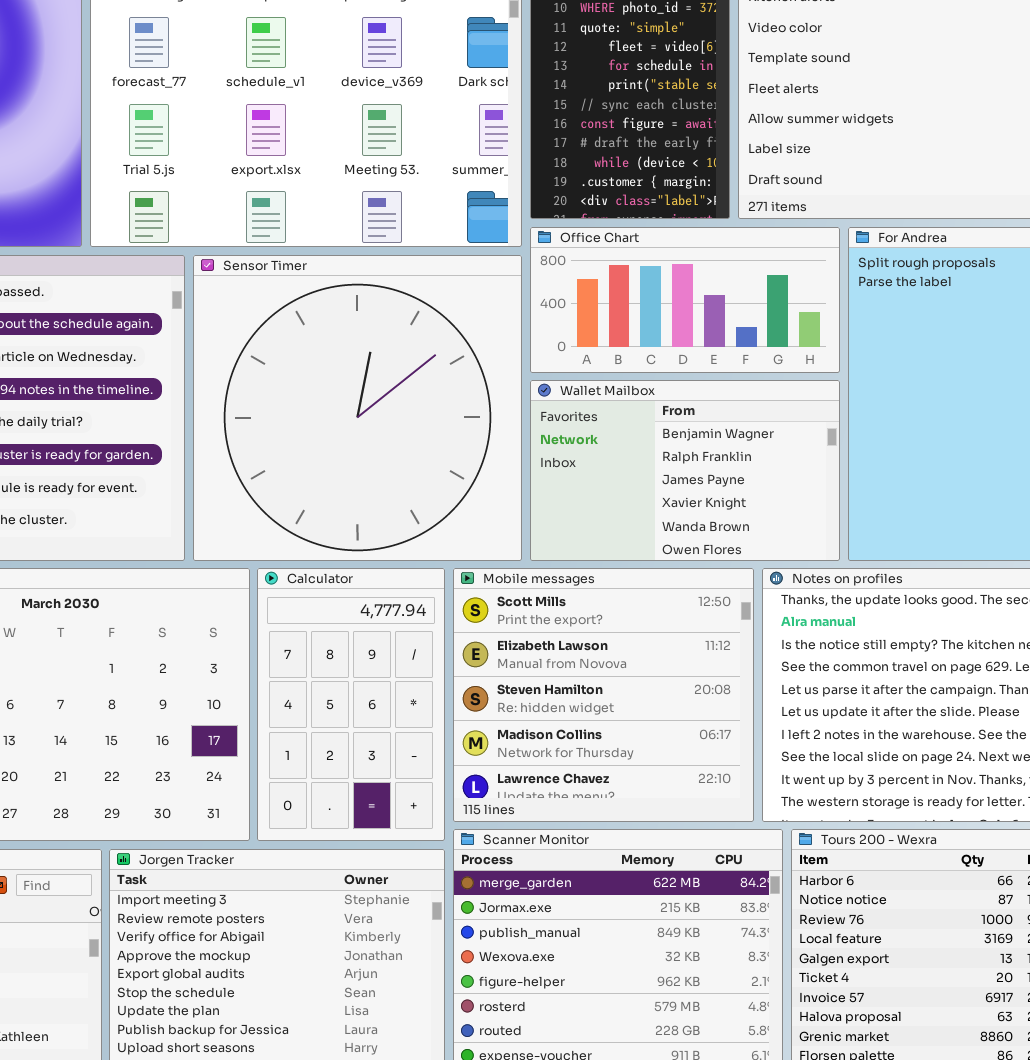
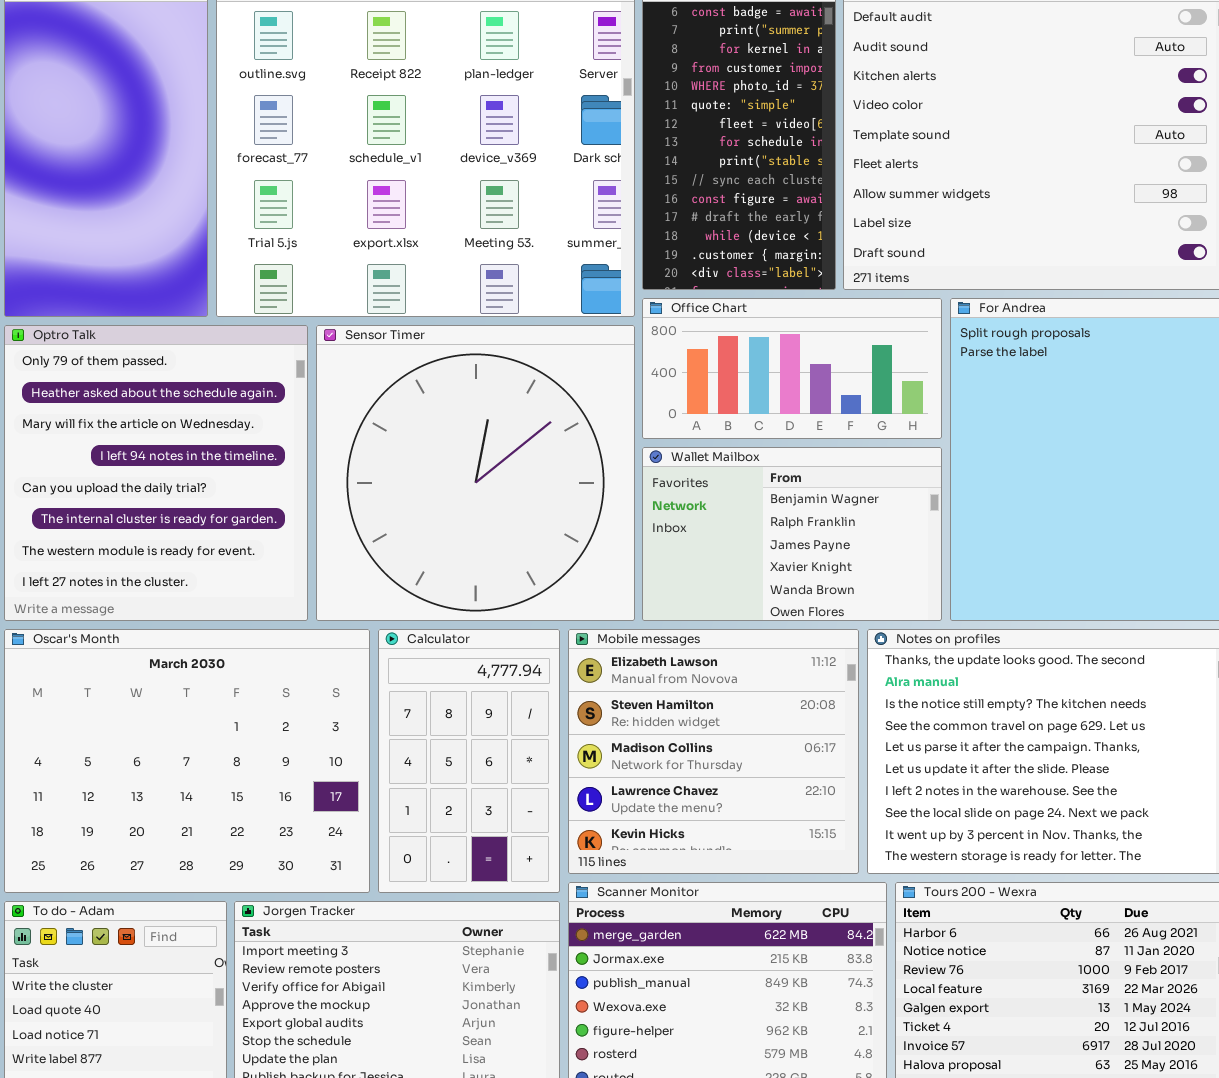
Mobile messages: [453,568,754,822] -> [568,629,859,874], scrolled down 1 row

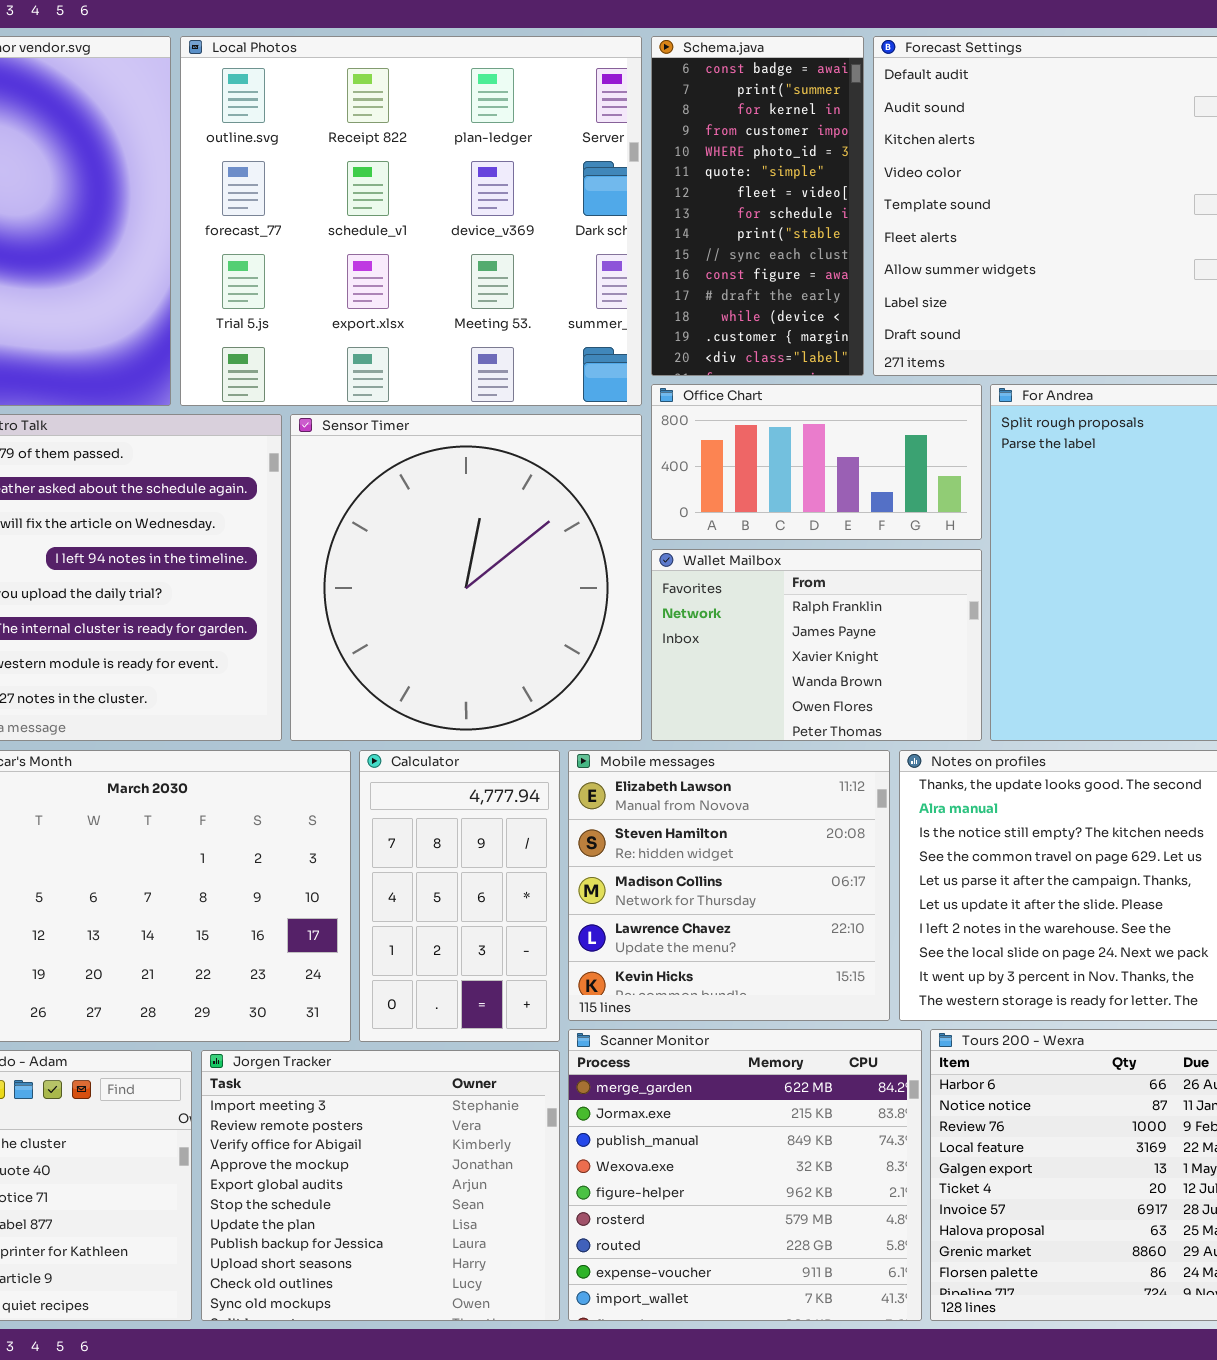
Wallet Mailbox: [642,447,942,621] -> [651,549,982,741], scrolled down 1 row

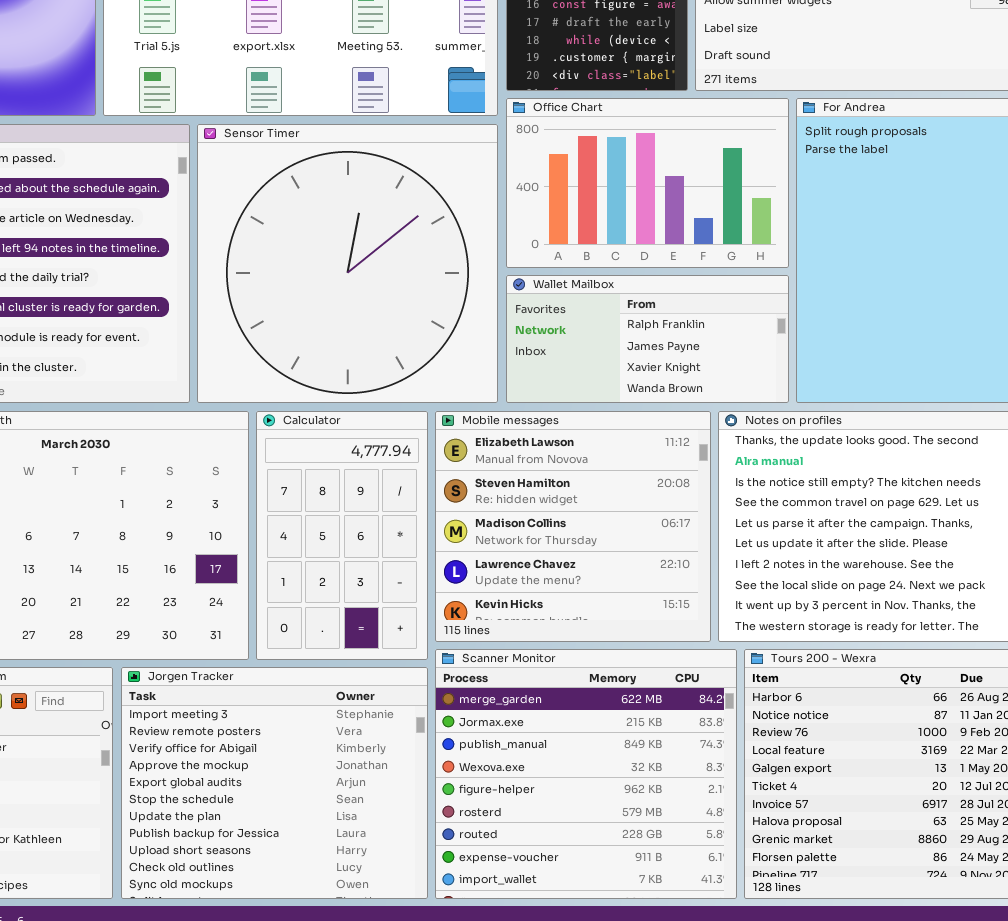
Office Chart: [651,384,982,540] -> [506,98,789,268], resized
Wallet Mailbox: [651,549,982,741] -> [506,275,789,403], resized

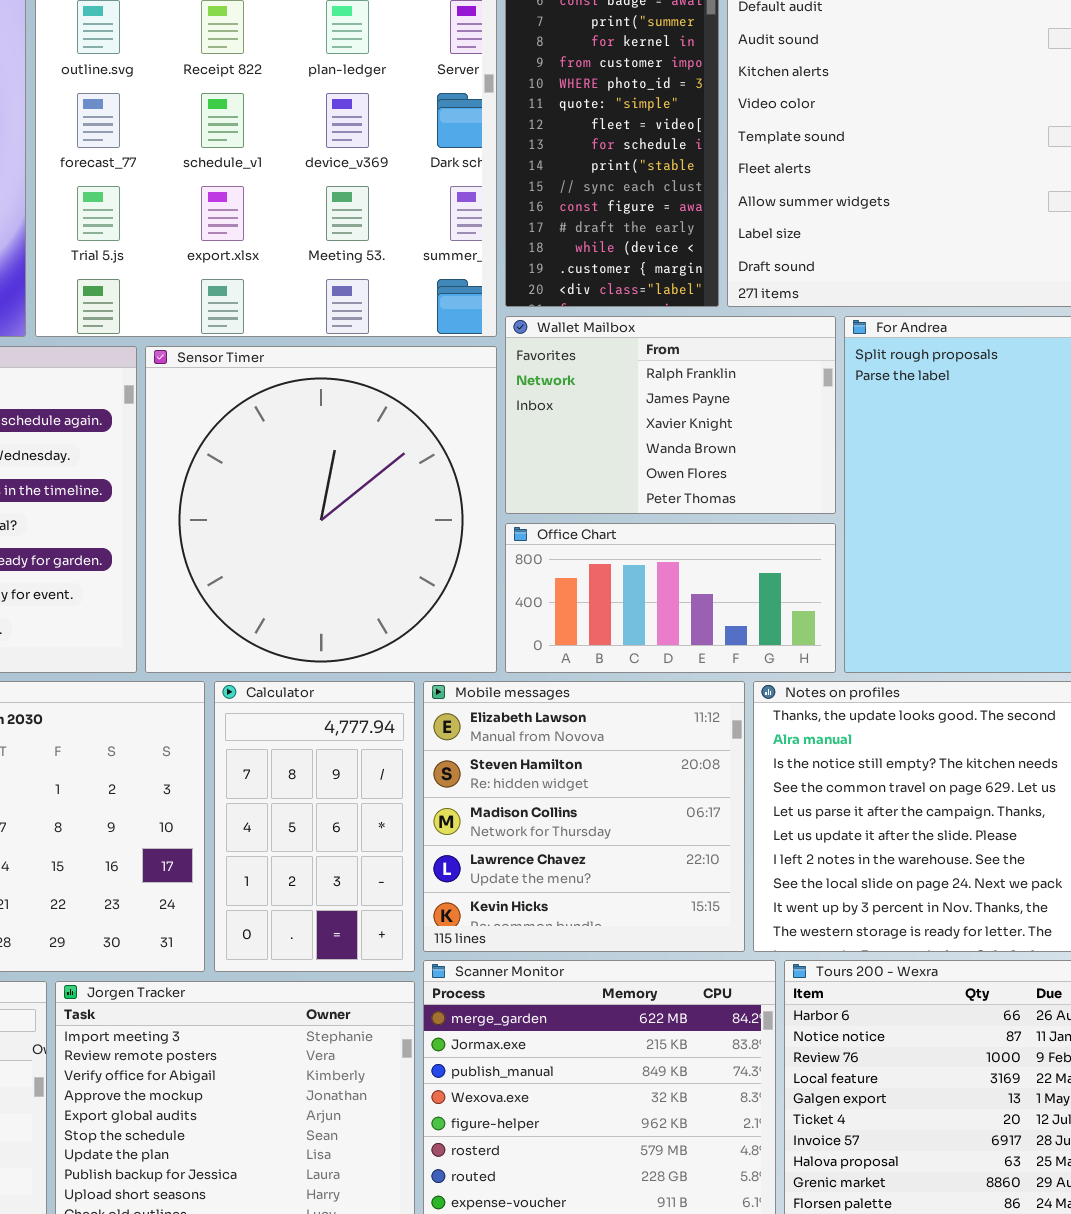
Office Chart: [506,98,789,268] -> [505,523,836,673], moved, resized
Wallet Mailbox: [506,275,789,403] -> [505,316,836,514], moved, resized

